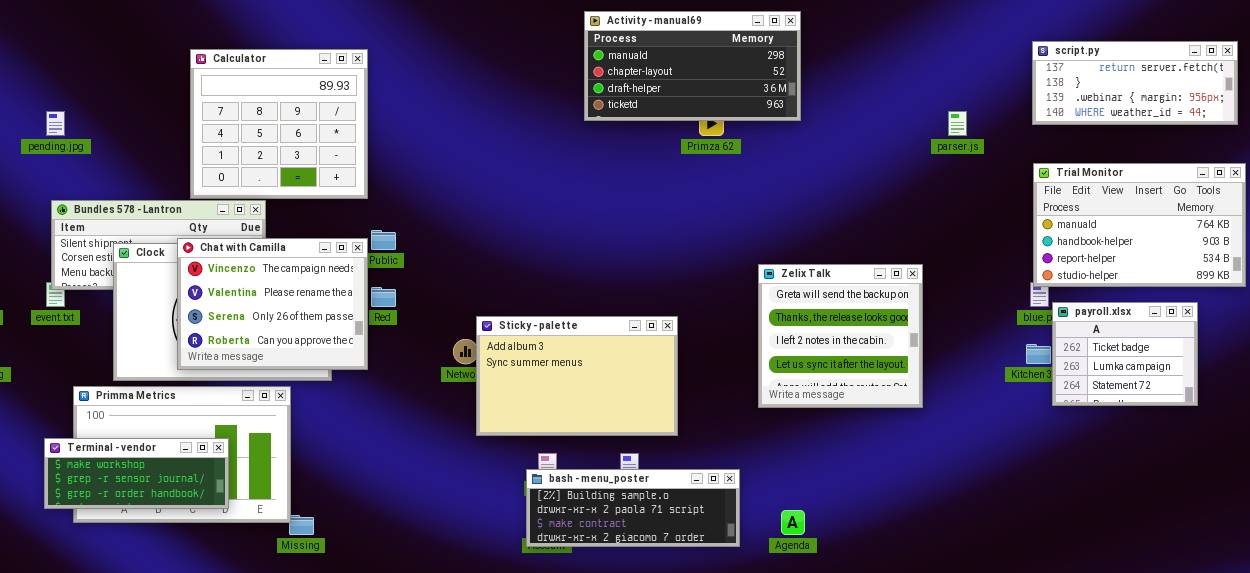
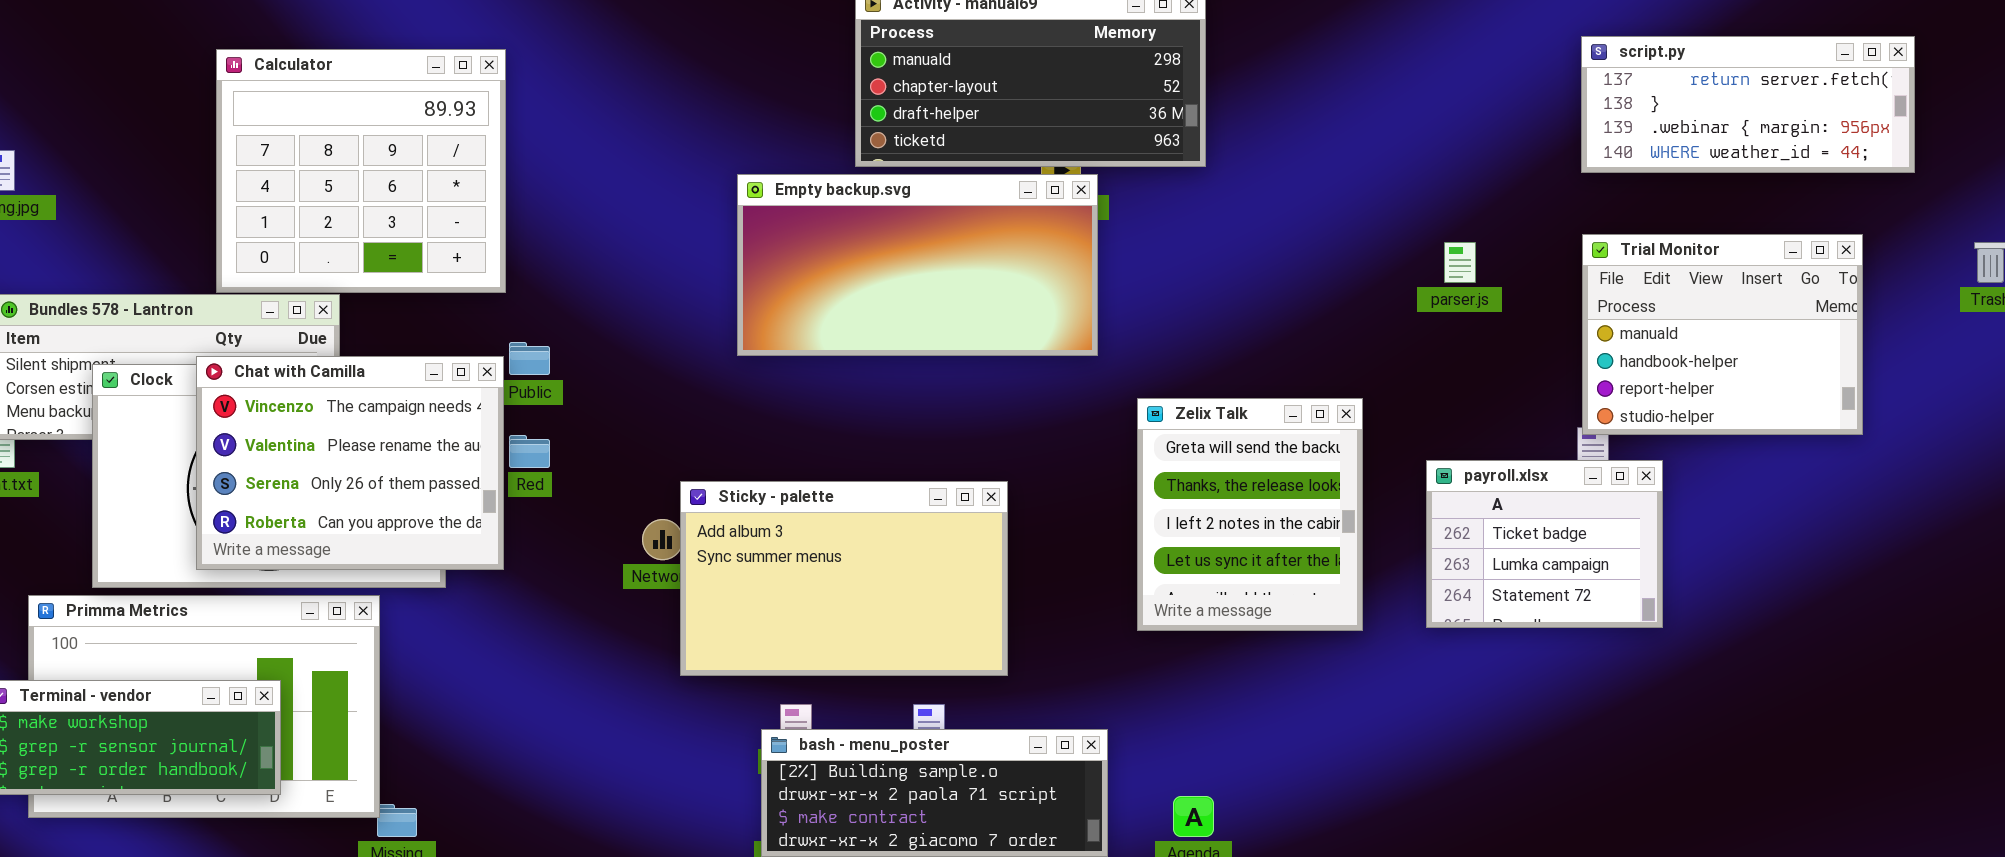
parser.js: [948,111,967,136] -> [1444,242,1476,283], moved
Empty backup.svg: none -> [737,174,1098,356], opened
Trial Monitor: [1033,163,1246,287] -> [1582,234,1863,435], resized
Zelix Talk: [758,264,923,408] -> [1137,398,1363,631], resized
payroll.xlsx: [1052,302,1198,406] -> [1426,460,1663,628], moved

